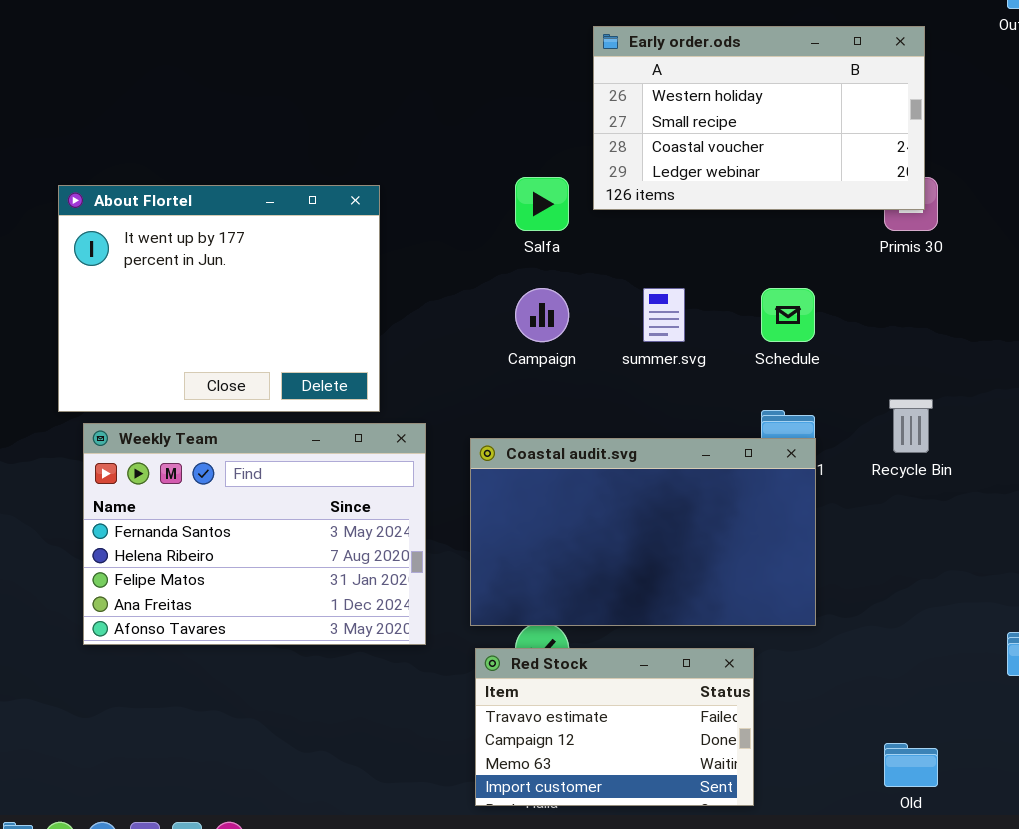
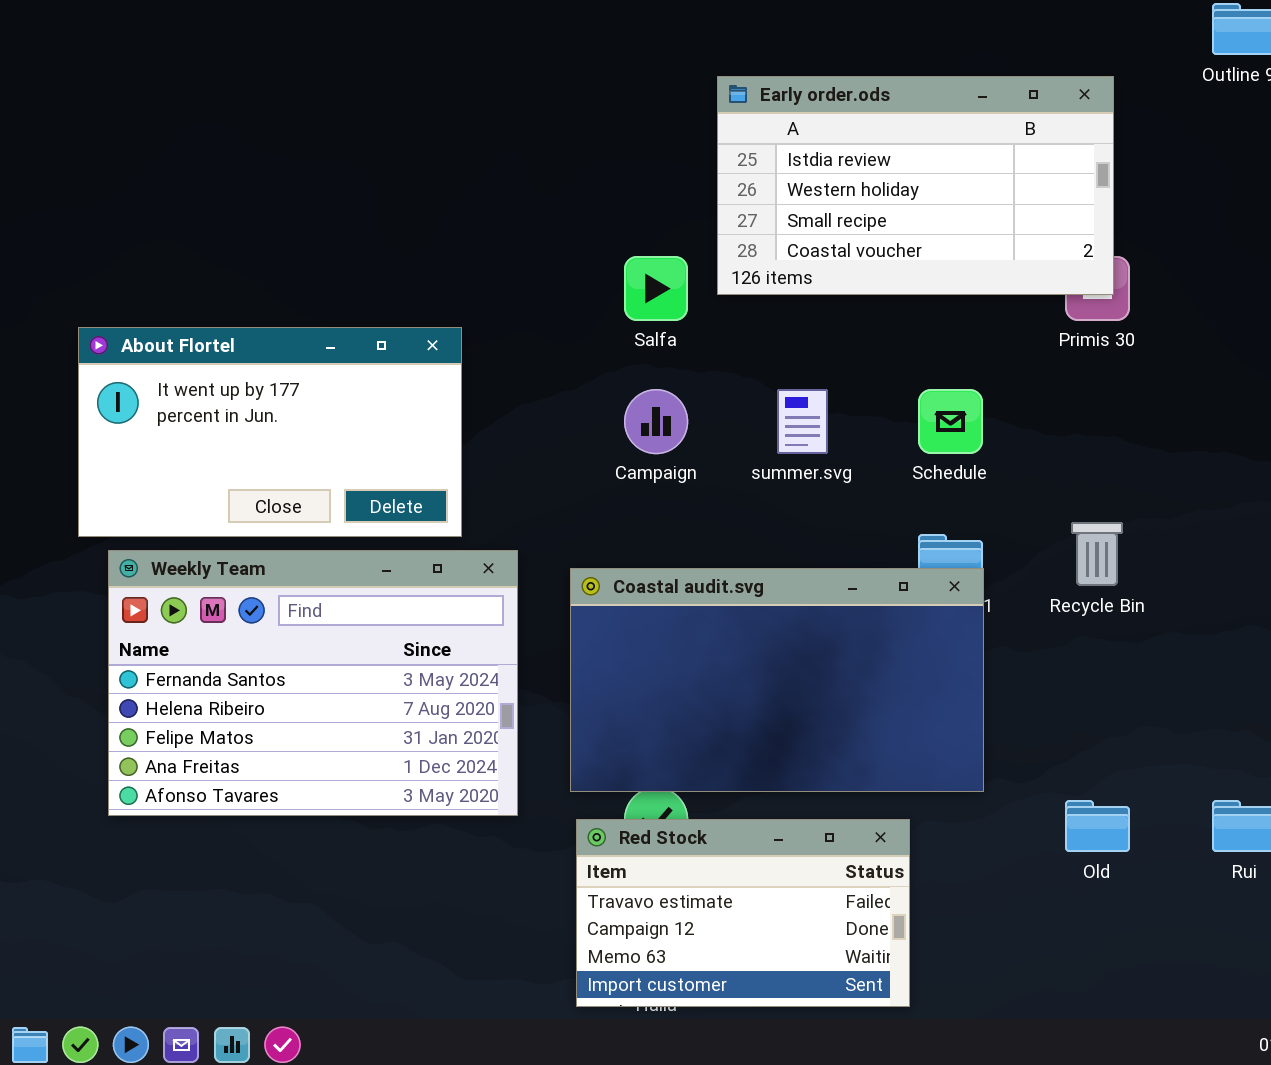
Early order.ods: [593,26,925,210] -> [717,76,1114,295], scrolled up 1 row
About Flortel: [58,185,380,412] -> [78,327,462,537], resized
Old: [884,743,938,787] -> [1065,800,1130,852], moved

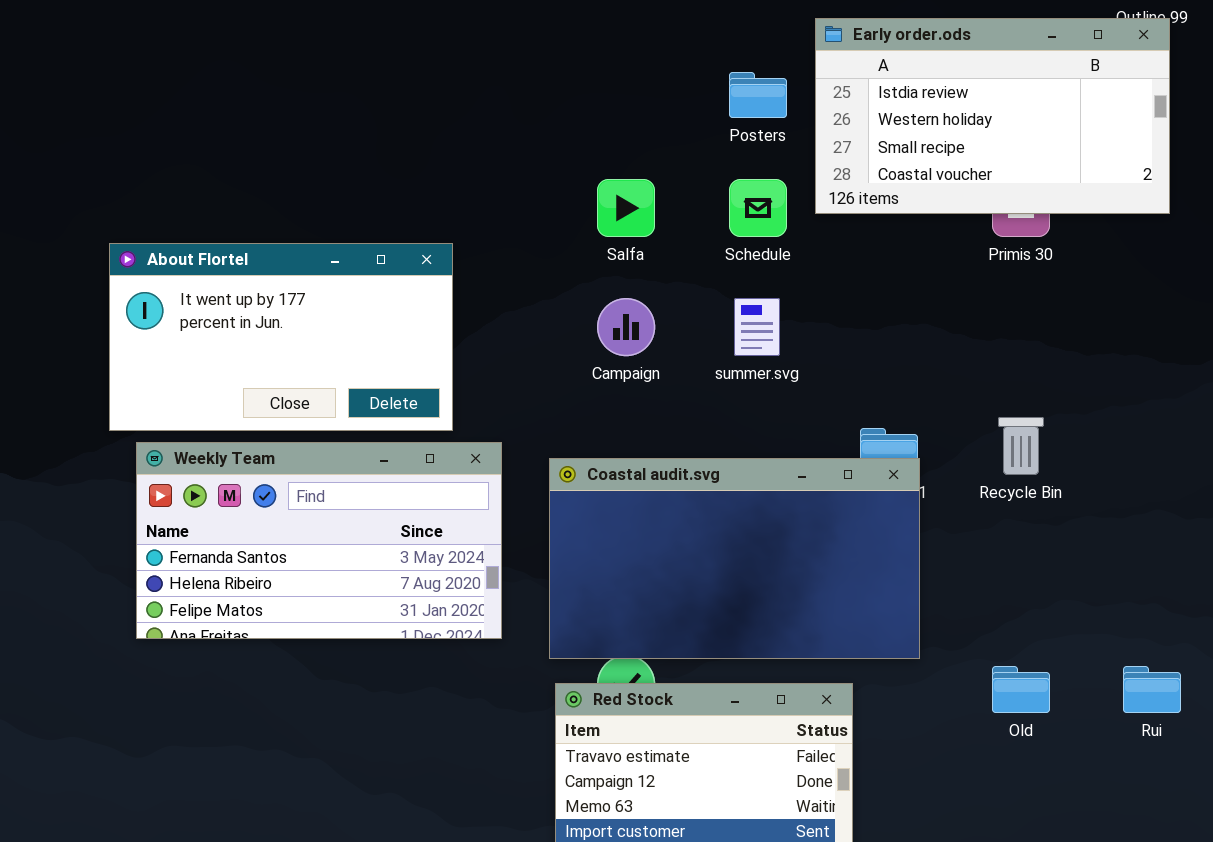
Early order.ods: [717,76,1114,295] -> [815,18,1170,214], moved
Schedule: [918,389,983,454] -> [729,179,787,237], moved
Weekly Team: [108,550,518,816] -> [136,442,502,639], resized

